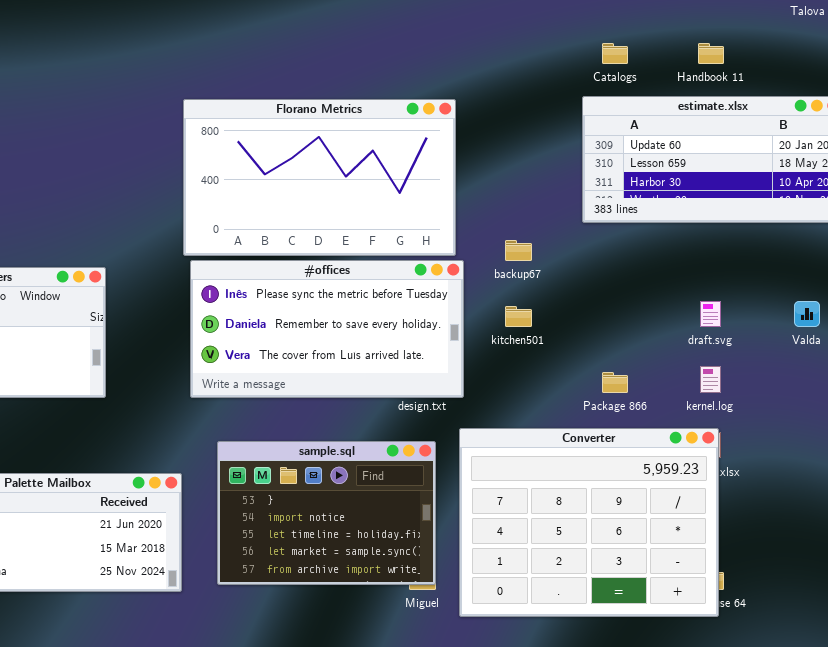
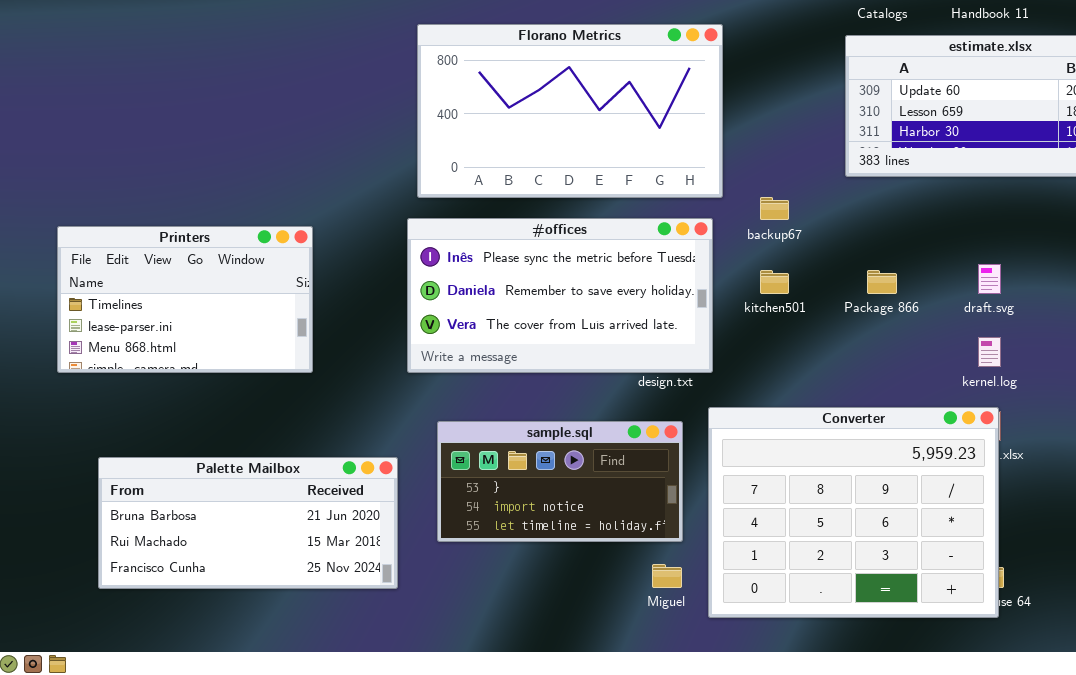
Florano Metrics: [183,99,456,256] -> [417,24,723,198], moved
Package 866: [602,372,628,393] -> [867,270,897,294], moved
sample.sql: [217,441,436,585] -> [437,421,683,542], resized

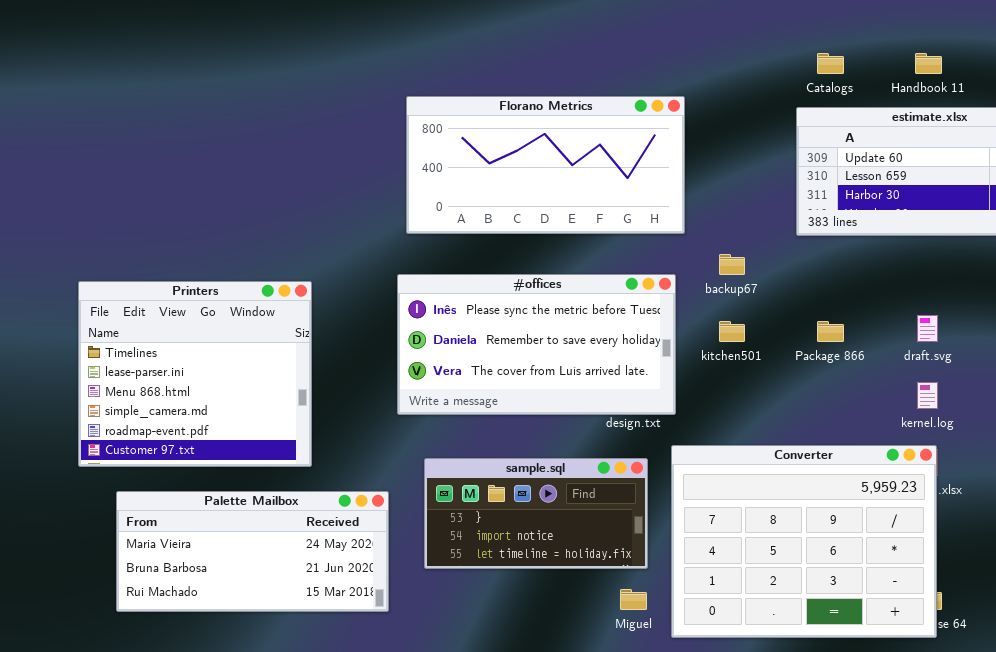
Florano Metrics: [417,24,723,198] -> [406,96,685,234], resized
Printers: [57,226,313,373] -> [78,281,312,467], resized
Palette Mailbox: [98,457,398,589] -> [116,491,389,612], scrolled up 1 row

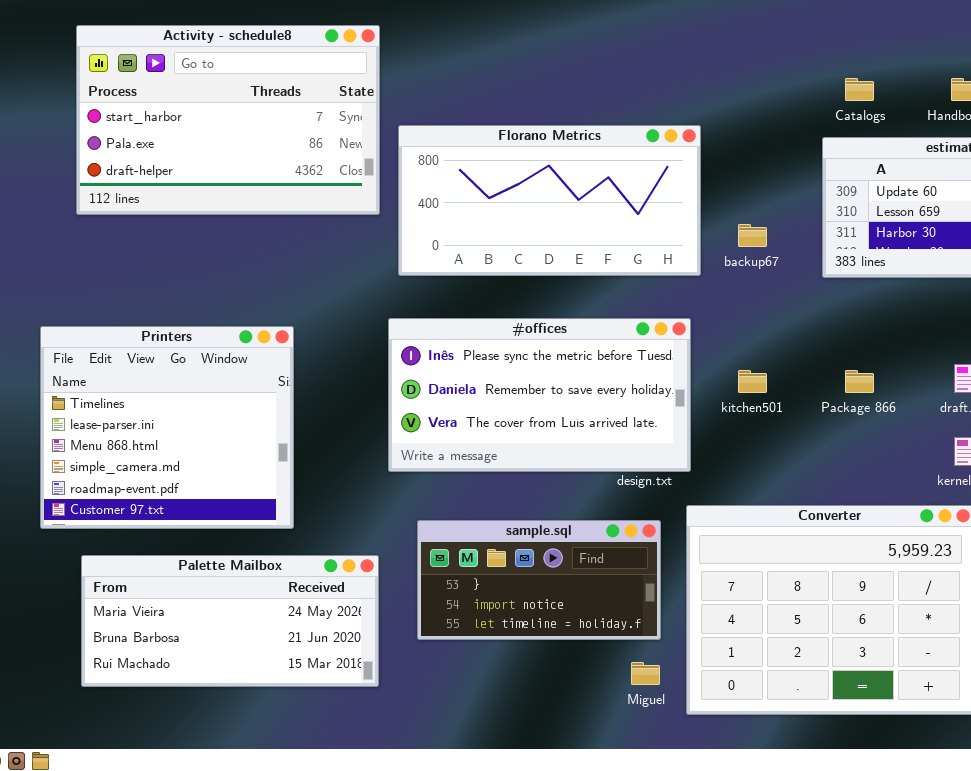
Activity - schedule8: none -> [76,25,380,215], opened
backup67: [719,254,745,275] -> [738,224,767,247], moved

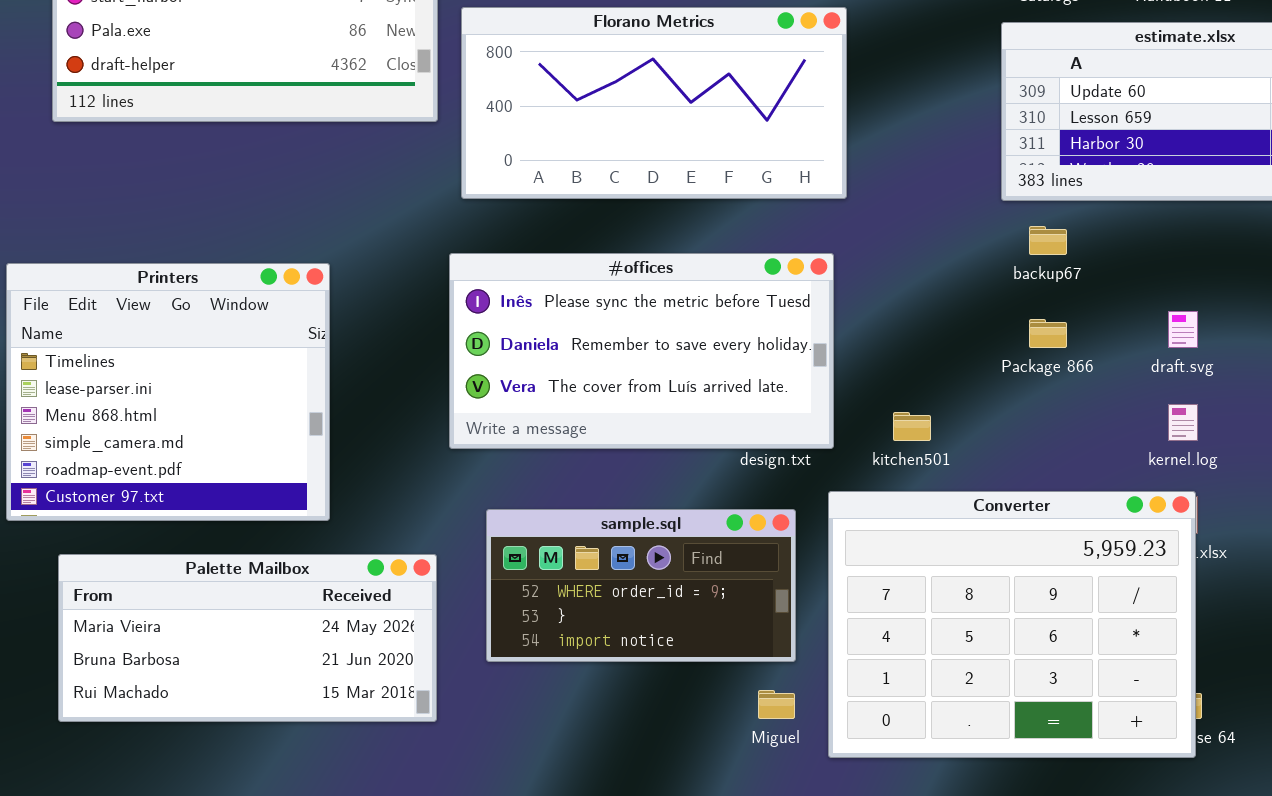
backup67: [738,224,767,247] -> [1029,226,1067,255], moved
kitchen501: [738,370,767,393] -> [893,412,931,441], moved
sample.sql: [417,520,661,640] -> [486,509,796,662], scrolled up 1 row

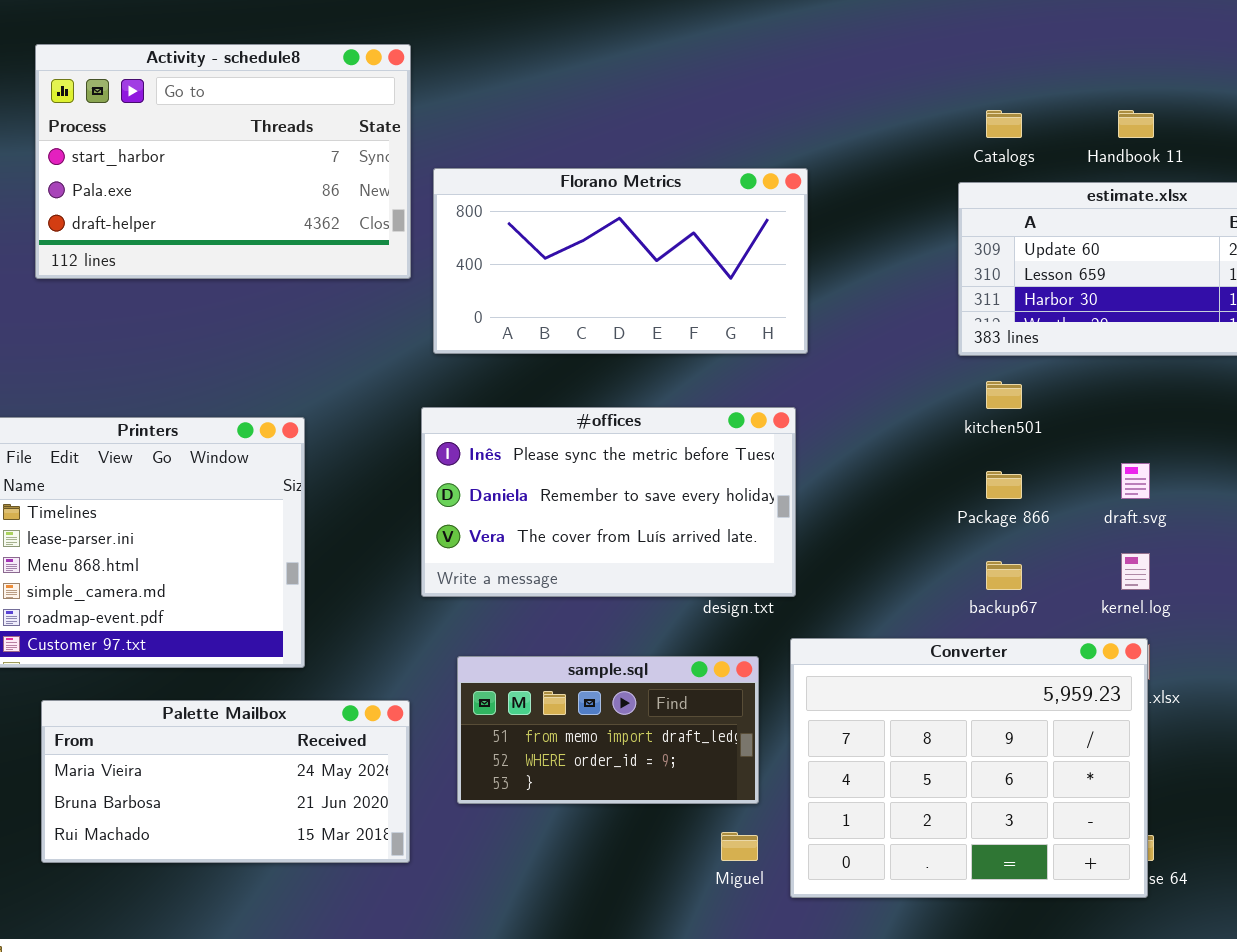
backup67: [1029,226,1067,255] -> [986,561,1022,590], moved
kitchen501: [893,412,931,441] -> [986,381,1022,409], moved
sample.sql: [486,509,796,662] -> [457,656,759,804], scrolled up 1 row

